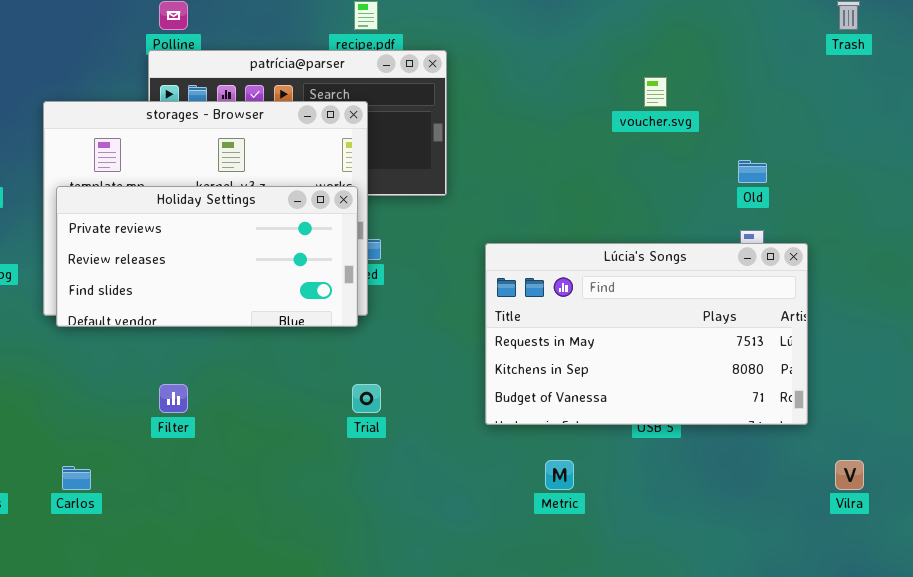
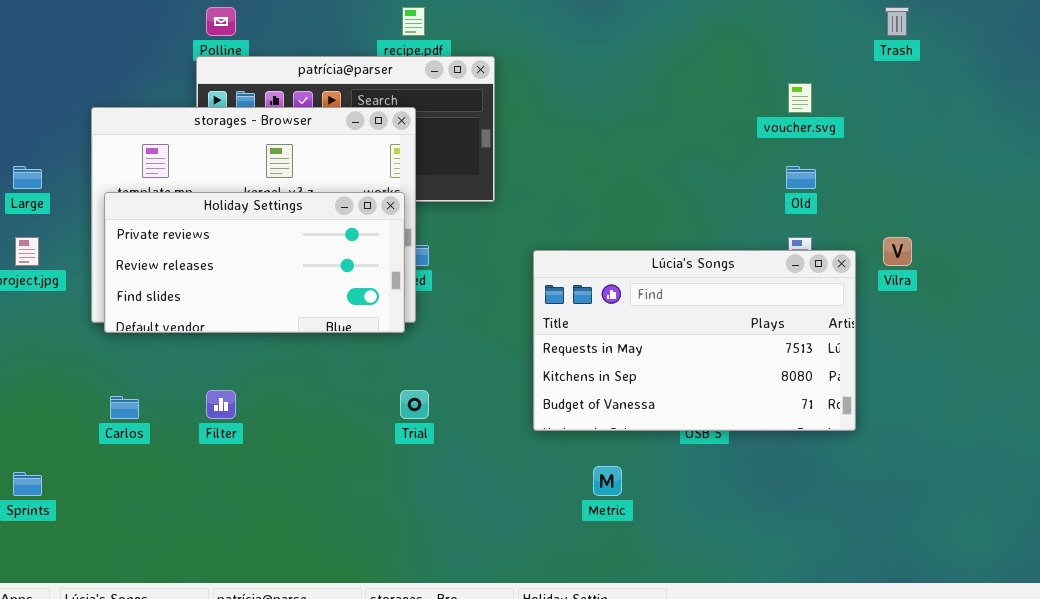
voucher.svg: [644,77,667,107] -> [788,83,812,113], moved
Vilra: [835,460,864,490] -> [883,237,912,266], moved
Carlos: [62,466,91,490] -> [110,396,139,419], moved

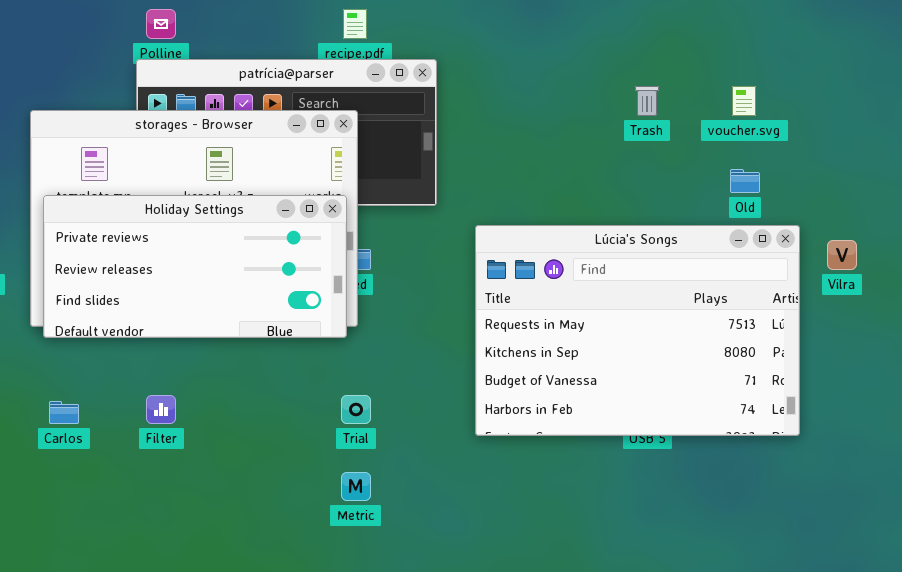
Trash: [885,7,909,36] -> [635,86,659,116], moved
Lúcia's Songs: [533,250,856,431] -> [475,225,800,436], resized
Metric: [593,466,622,496] -> [341,472,371,501], moved

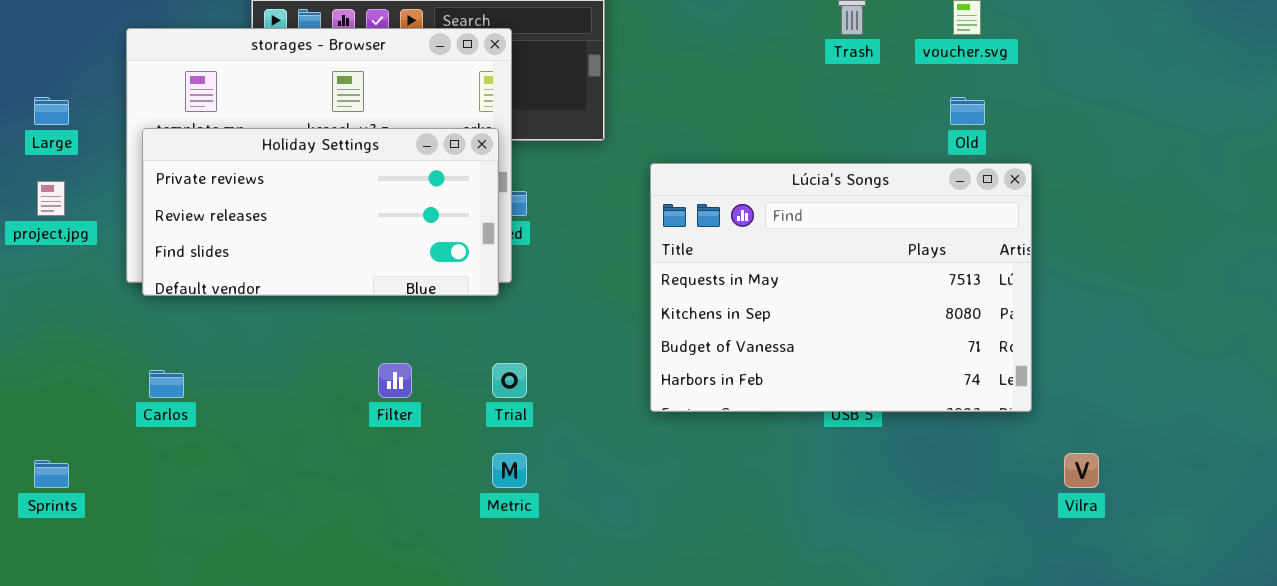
Vilra: [827,240,857,270] -> [1064,453,1099,488], moved
Filter: [146,395,176,424] -> [378,363,412,398], moved

